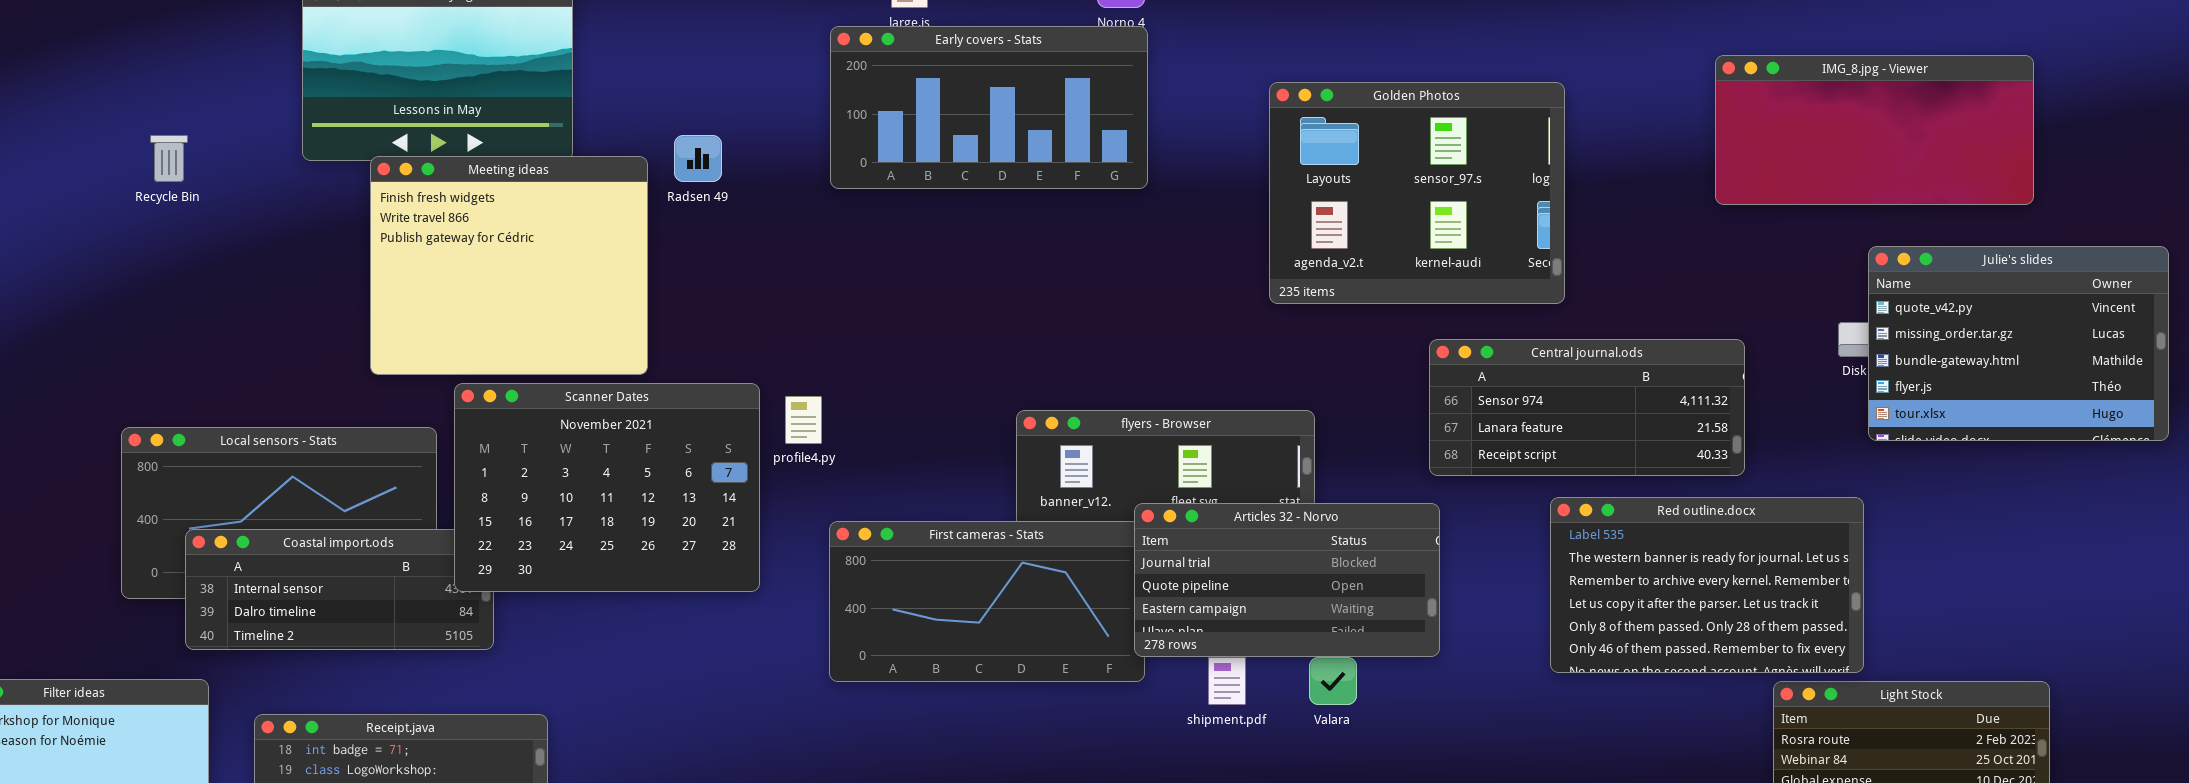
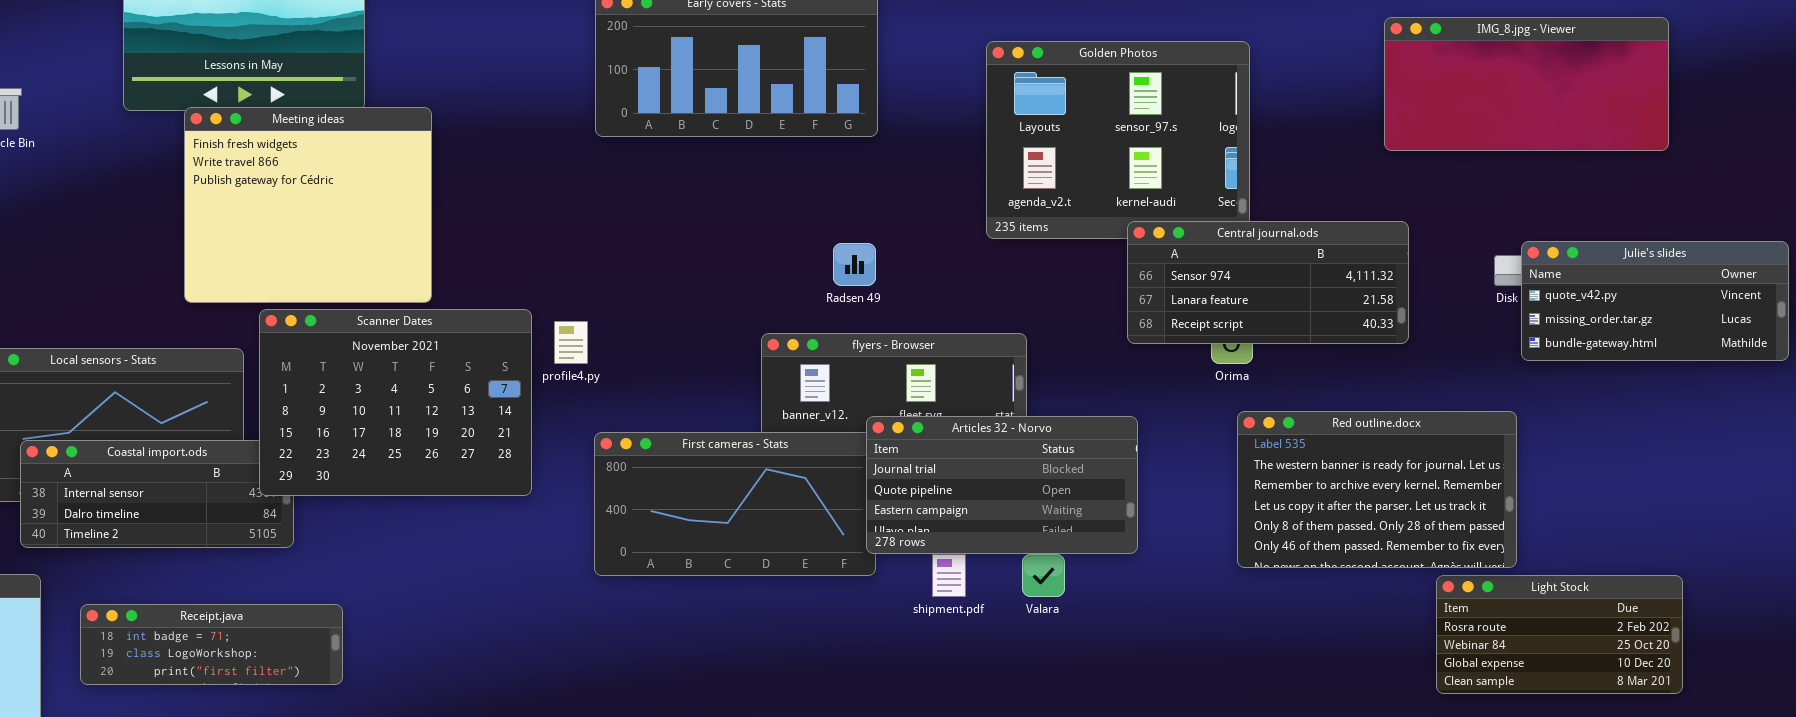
Radsen 49: [674,135,722,182] -> [833,243,876,286], moved
Julie's slides: [1868,246,2169,441] -> [1521,241,1789,361], resized
Central journal.ods: [1429,339,1745,476] -> [1127,221,1409,344], moved

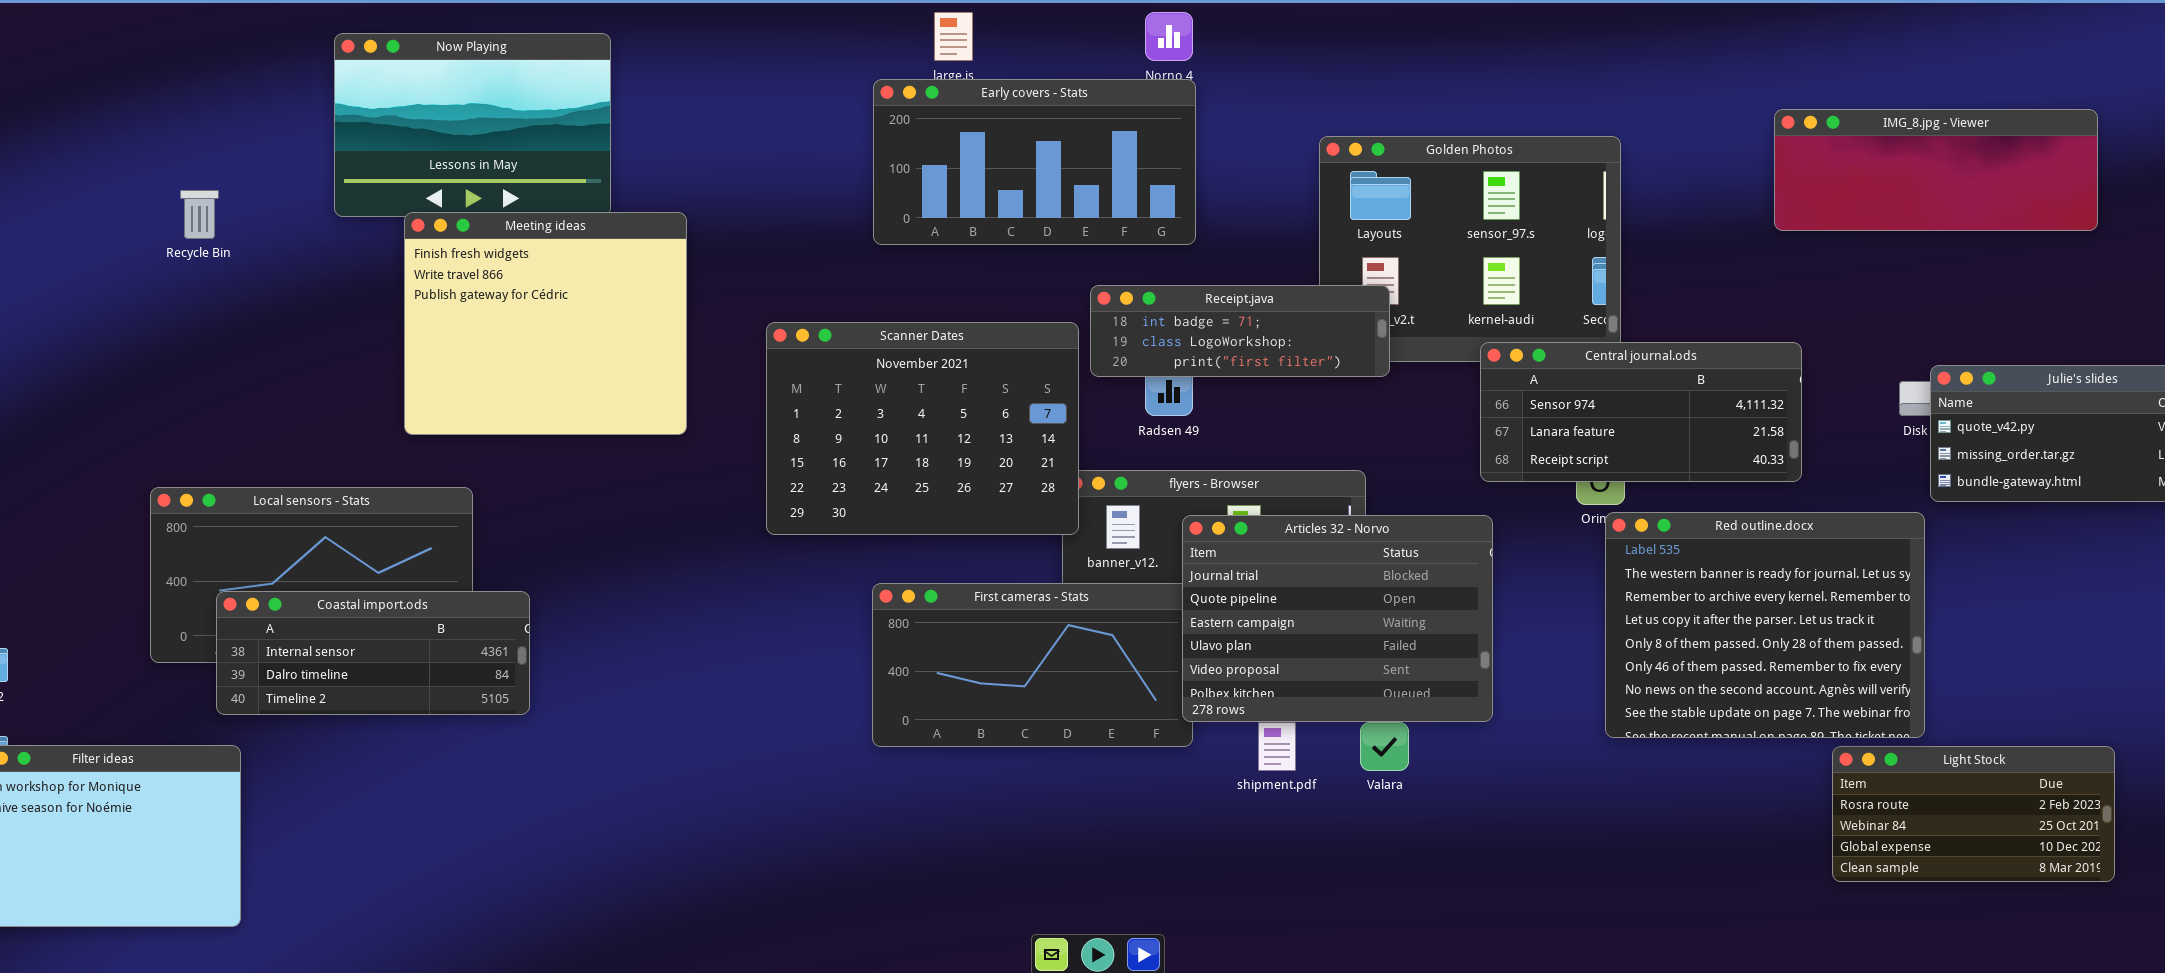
IMG_8.jpg - Viewer: [1384,17,1669,151] -> [1774,109,2098,231], resized
Scanner Dates: [259,309,532,496] -> [766,322,1079,535], moved
Red outline.docx: [1237,411,1517,568] -> [1605,512,1925,738], resized
Articles 32 - Norvo: [866,416,1138,554] -> [1182,515,1493,722], resized
Receipt.java: [80,604,343,685] -> [1090,285,1390,377], moved

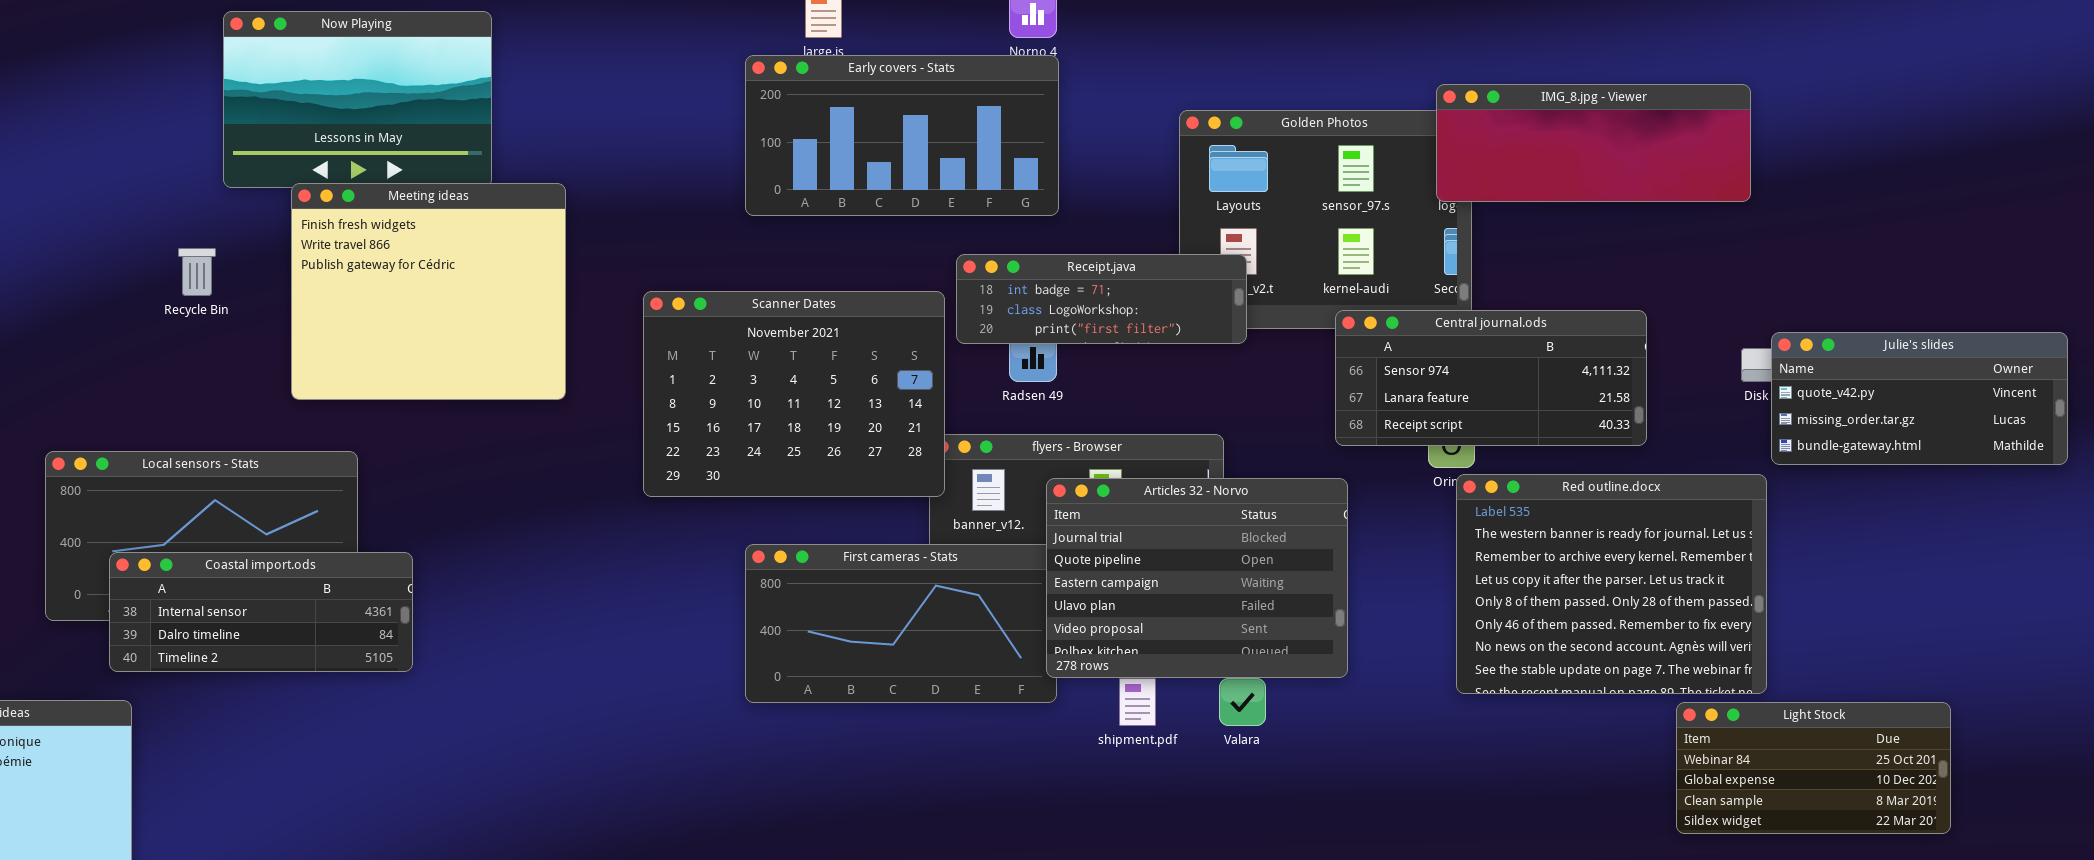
IMG_8.jpg - Viewer: [1774,109,2098,231] -> [1436,84,1751,202], moved
Recycle Bin: [180,190,219,239] -> [178,248,216,296], moved
Light Stock: [1832,746,2115,882] -> [1676,702,1951,834], scrolled down 1 row

